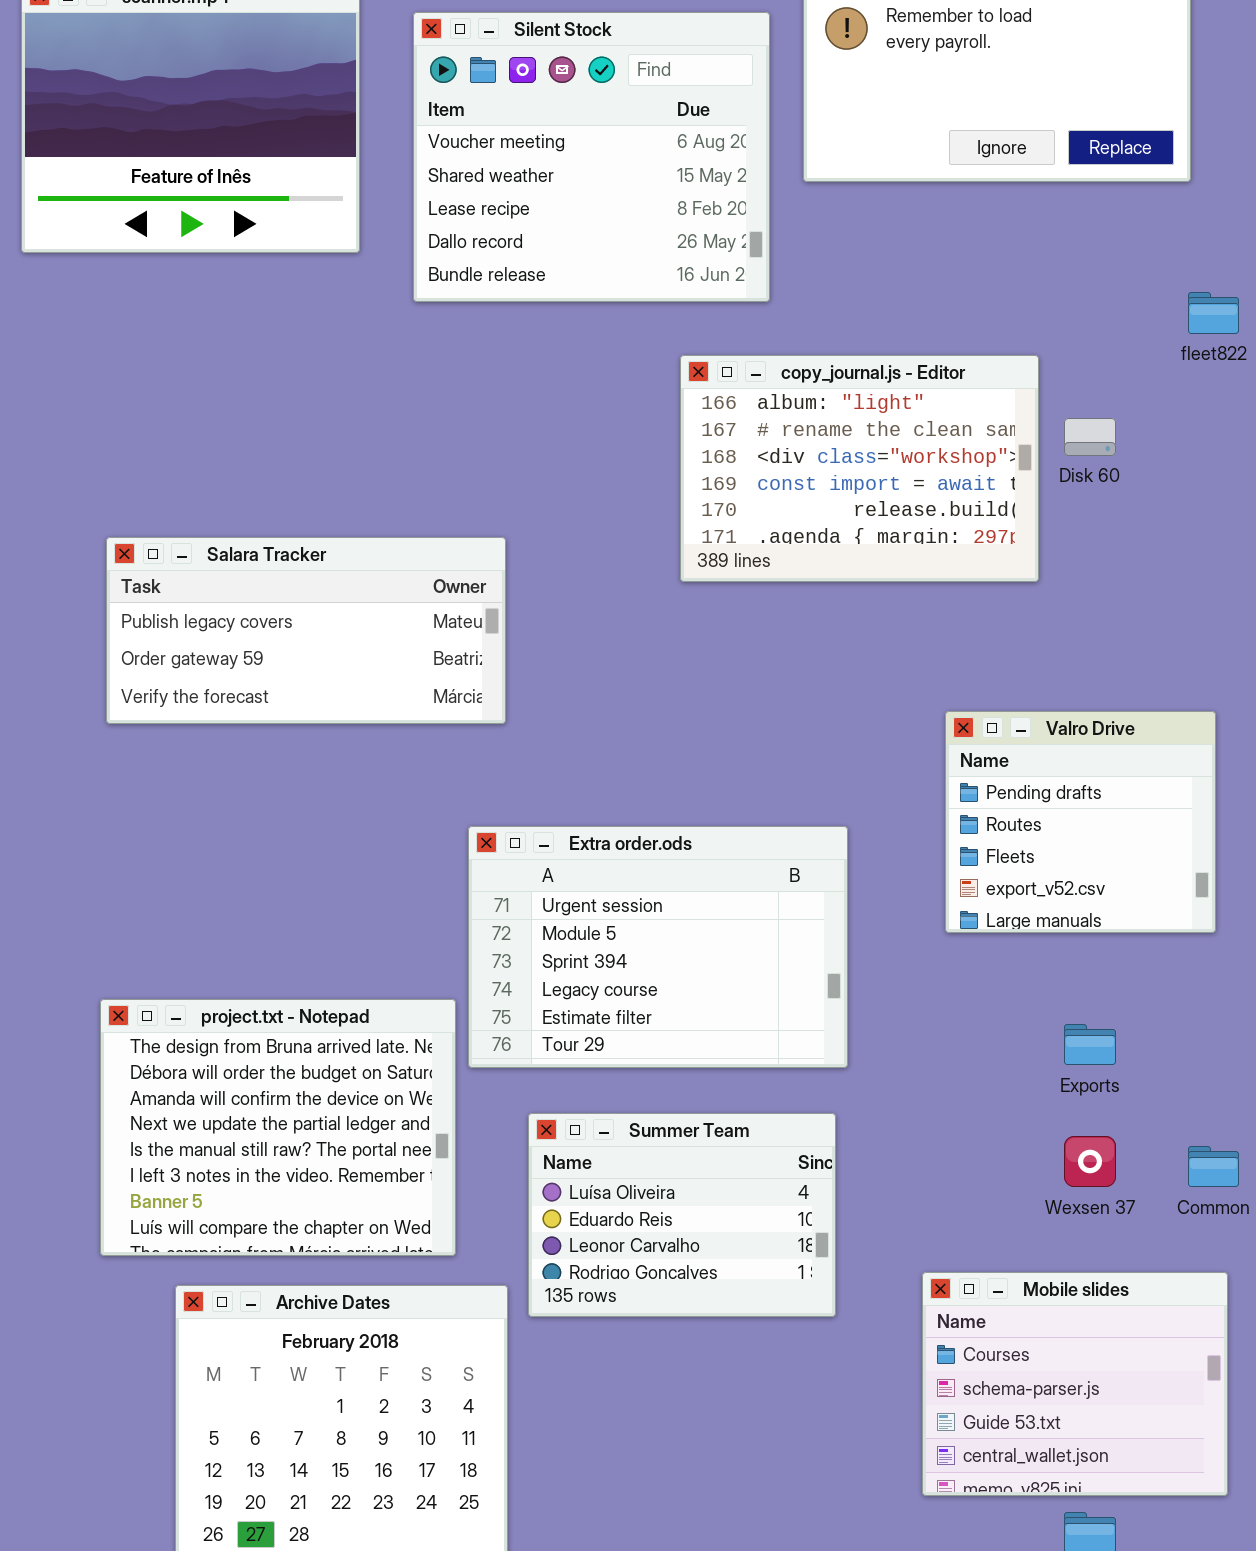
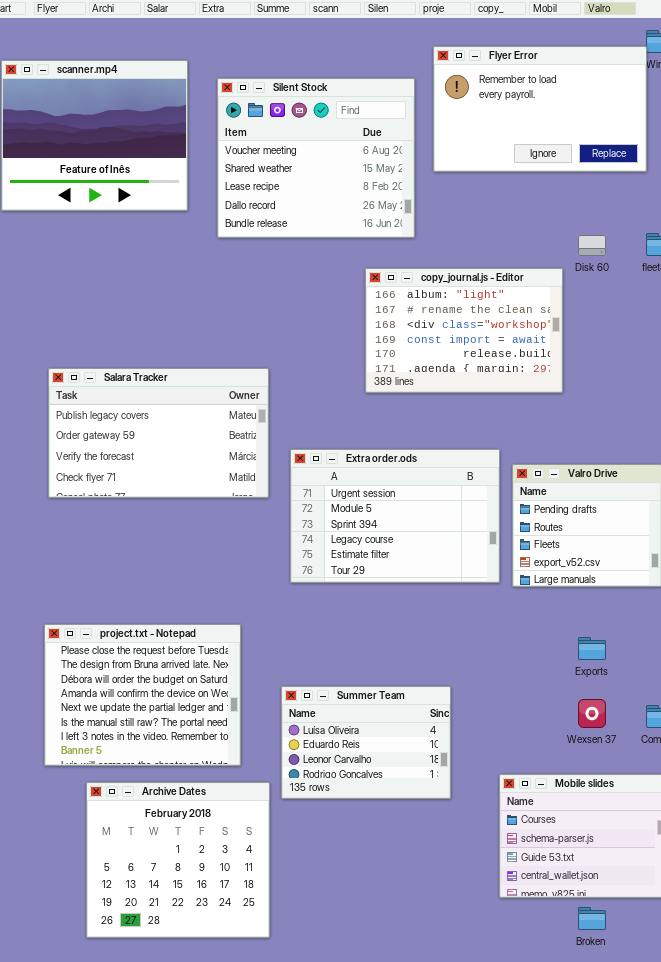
Disk 60: [1064,418,1116,456] -> [578,235,606,256], moved
Salara Tracker: [106,537,506,724] -> [48,368,269,498], resized
Extra order.ods: [468,826,848,1068] -> [290,449,500,583], moved
project.txt - Notepad: [100,999,456,1256] -> [44,624,241,766], scrolled up 1 row

